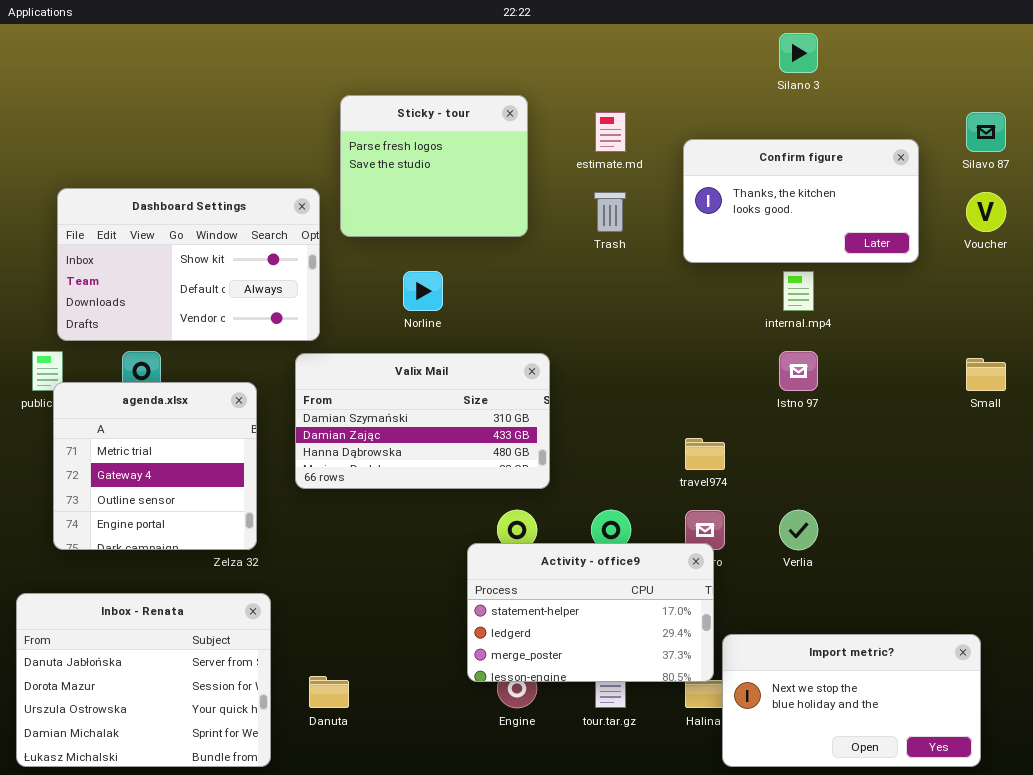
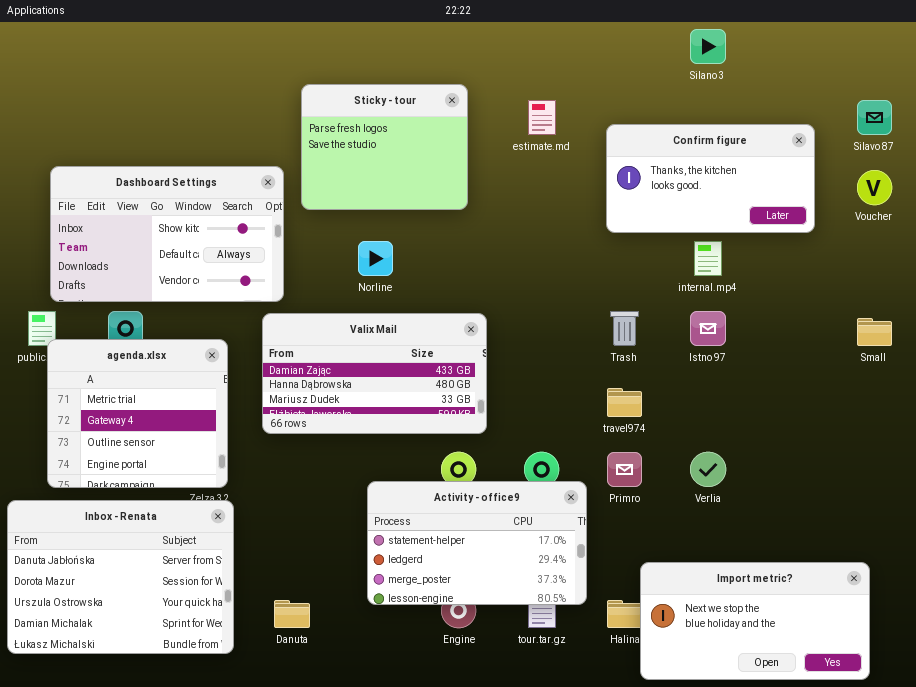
Trash: [594,192,626,232] -> [610,311,639,346], moved
Valix Mail: [295,353,550,489] -> [262,313,487,434], scrolled down 1 row
Activity - office9: [467,543,714,682] -> [367,481,587,605], moved
Inbox - Renata: [16,593,271,767] -> [7,500,234,654], moved

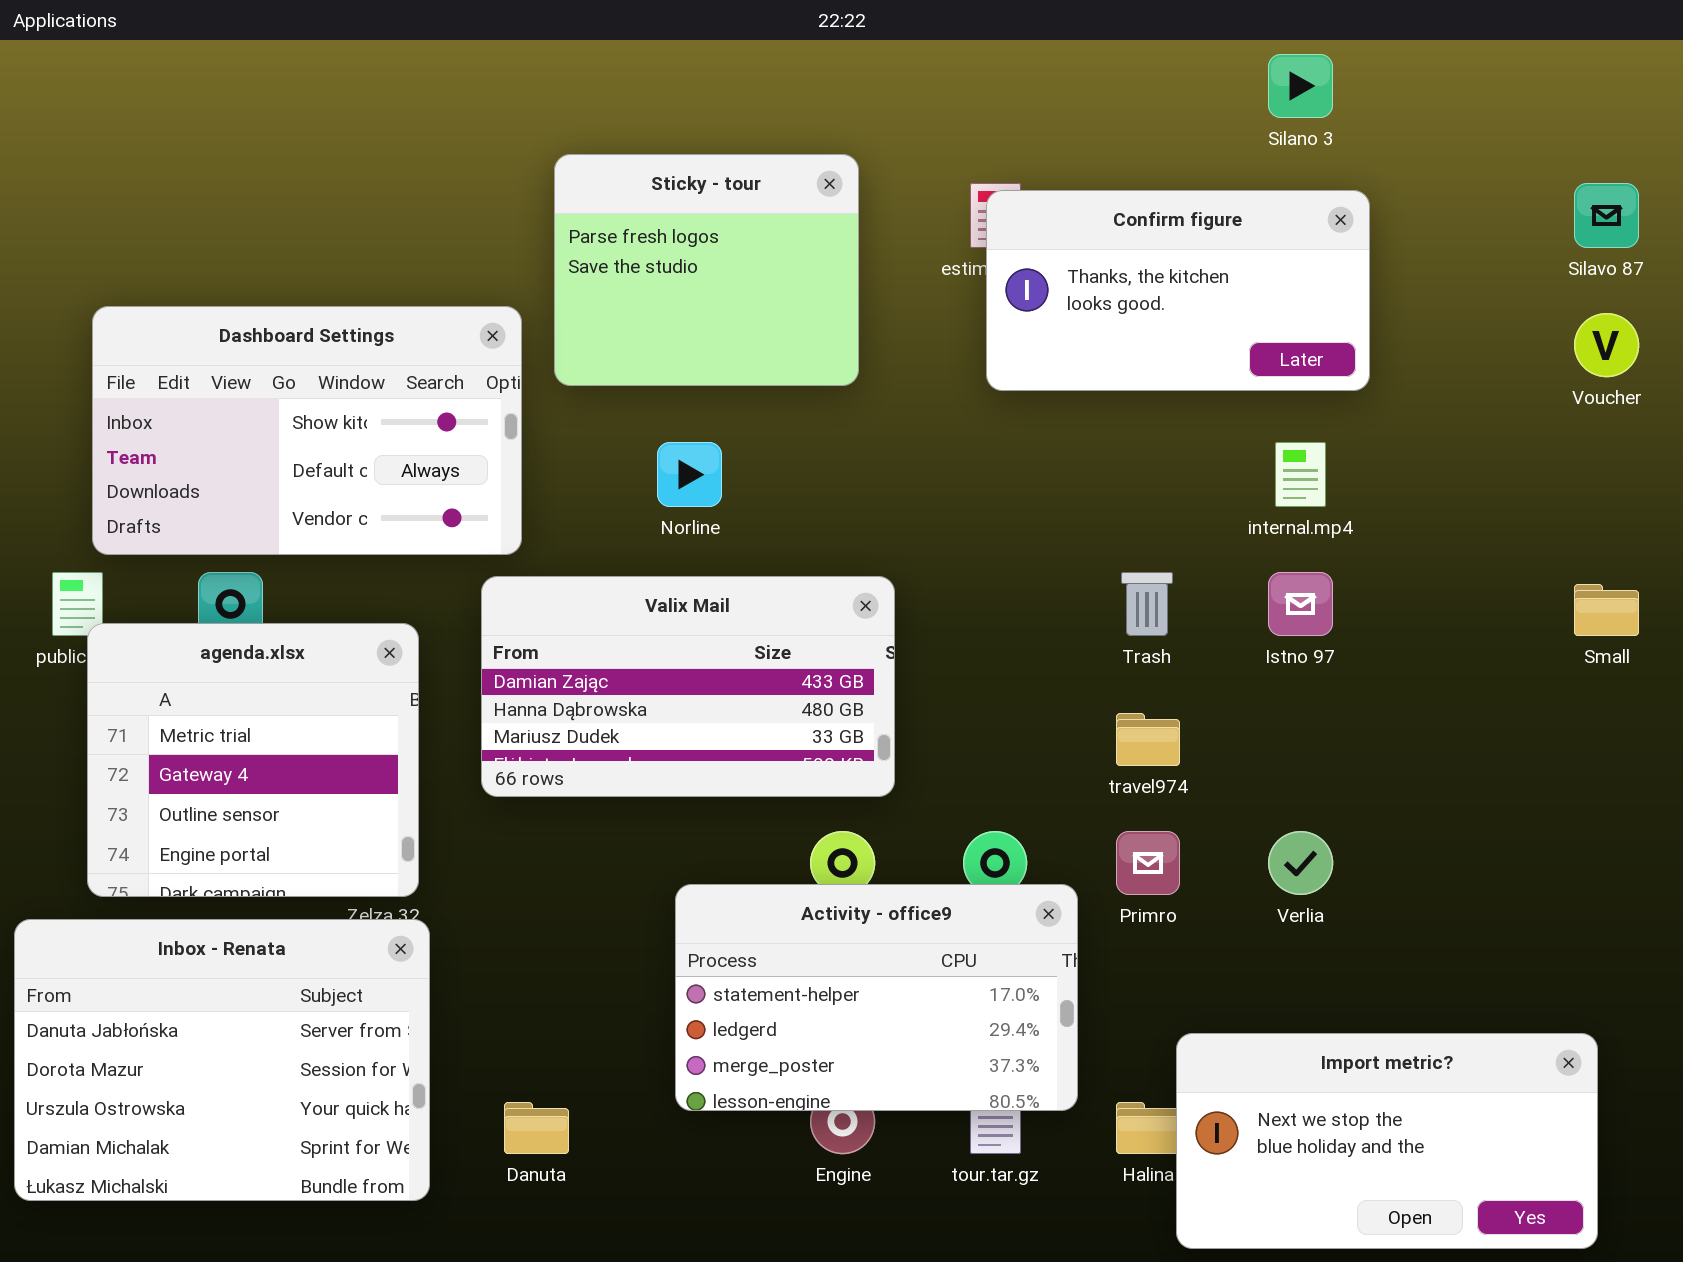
Confirm figure: [606,124,815,233] -> [986,190,1370,391], moved

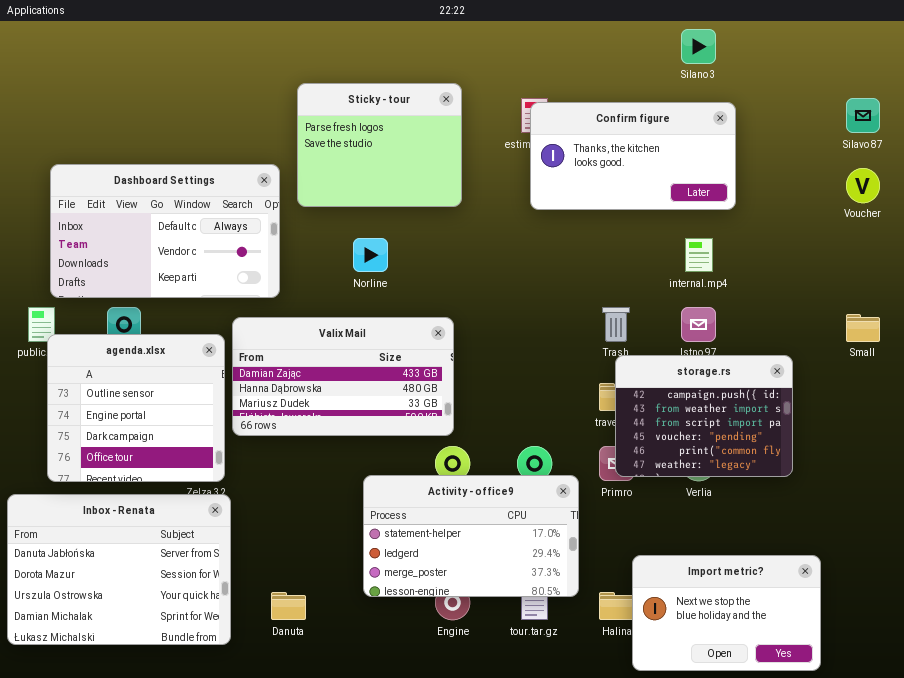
Dashboard Settings: [92,306,522,555] -> [50,164,280,298], scrolled down 1 row
Valix Mail: [481,576,895,797] -> [232,317,454,436], moved
agenda.xlsx: [87,623,419,897] -> [47,334,225,482], scrolled down 2 rows
storage.rs: none -> [615,355,793,477], opened
Import metric?: [1176,1033,1598,1249] -> [632,555,821,671], resized

